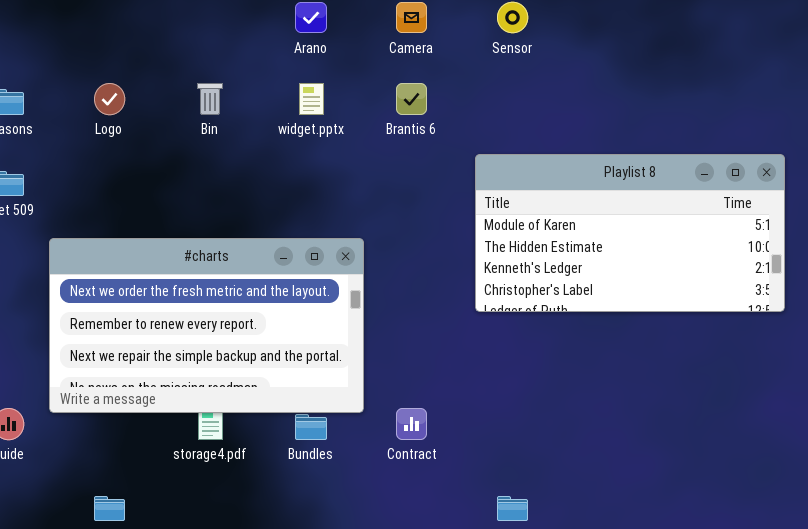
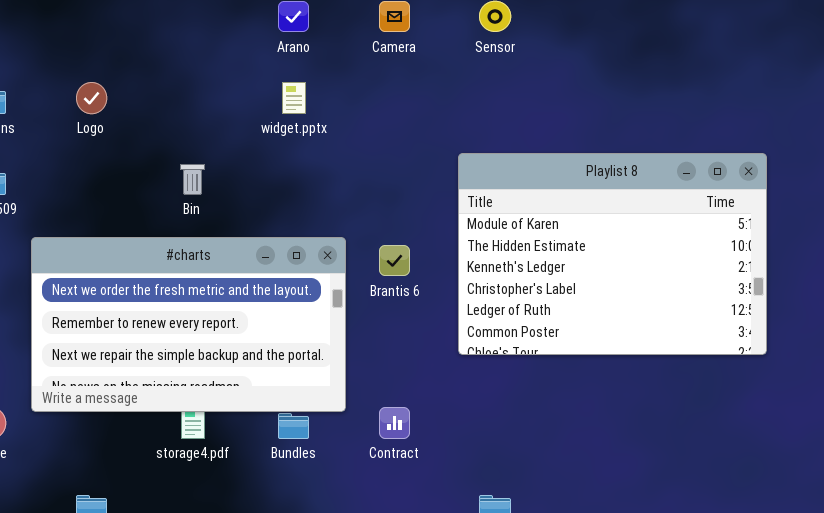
Bin: [197,83,223,115] -> [180,164,205,195], moved
Brantis 6: [396,83,427,115] -> [379,245,410,276], moved
Playlist 8: [475,154,785,312] -> [458,153,767,355], resized

